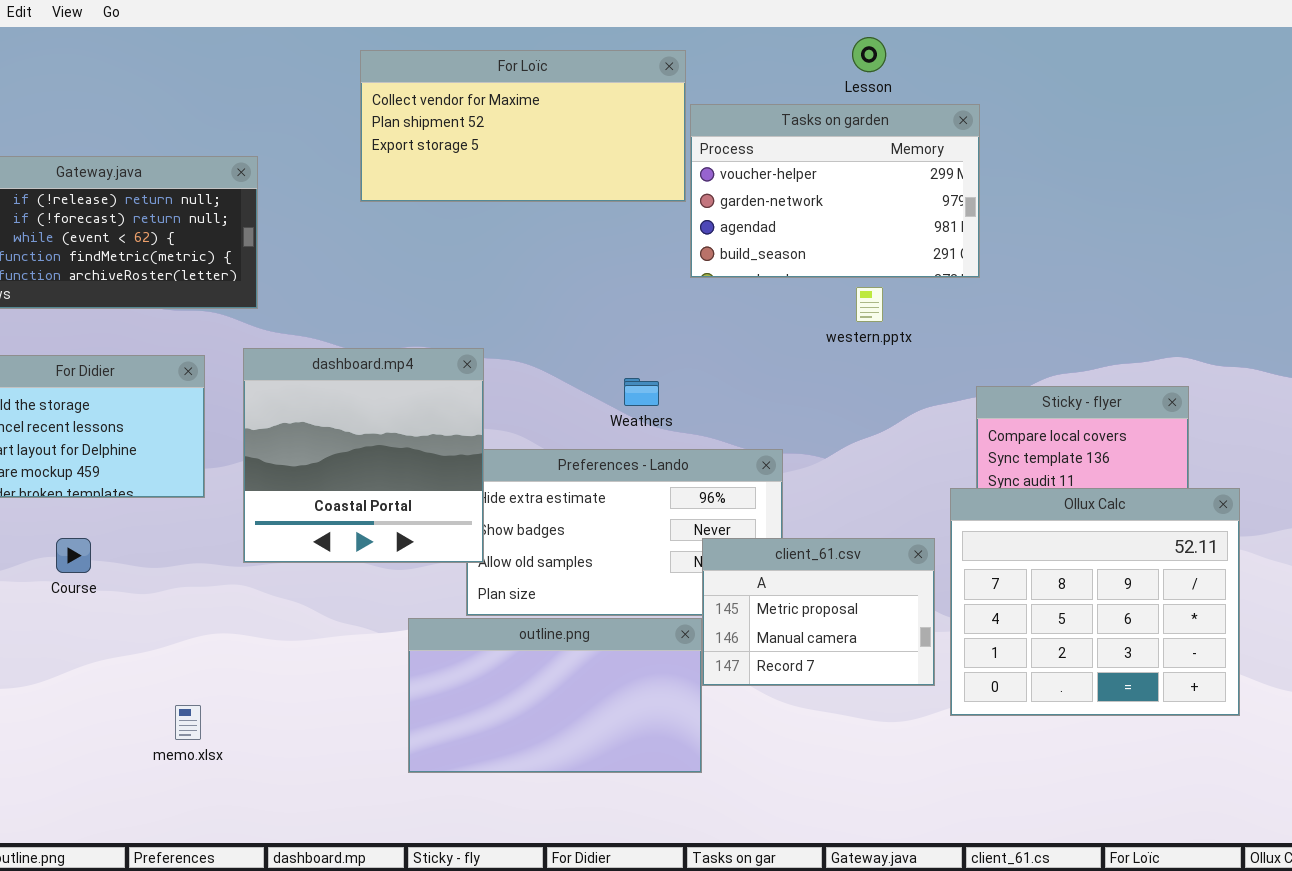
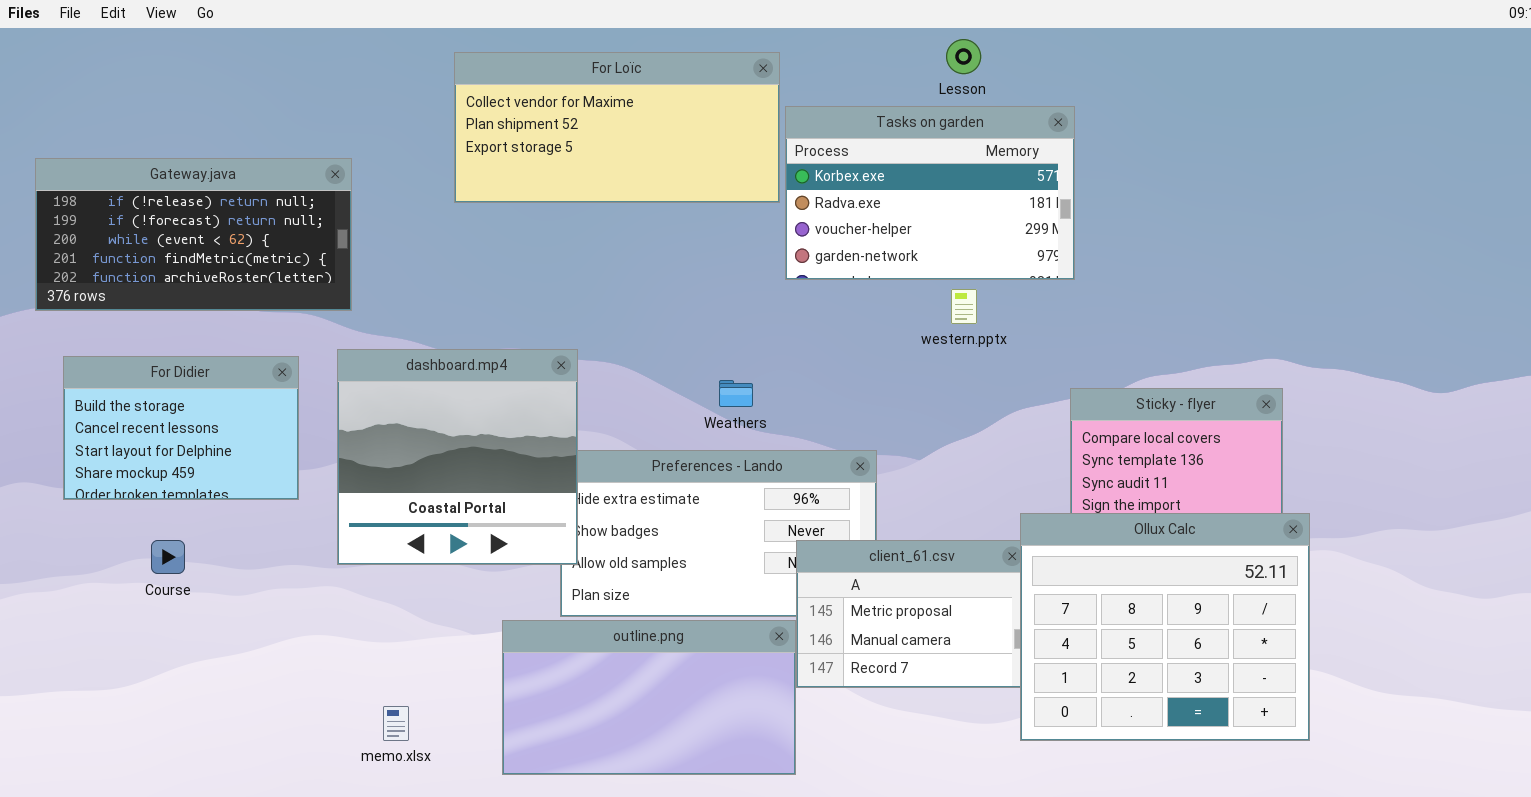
Tasks on garden: [690,104,980,278] -> [785,106,1075,280], scrolled up 2 rows
Ollux Calc: [950,488,1240,716] -> [1020,513,1310,741], moved
memo.xlsx: [175,705,201,740] -> [383,706,409,741], moved

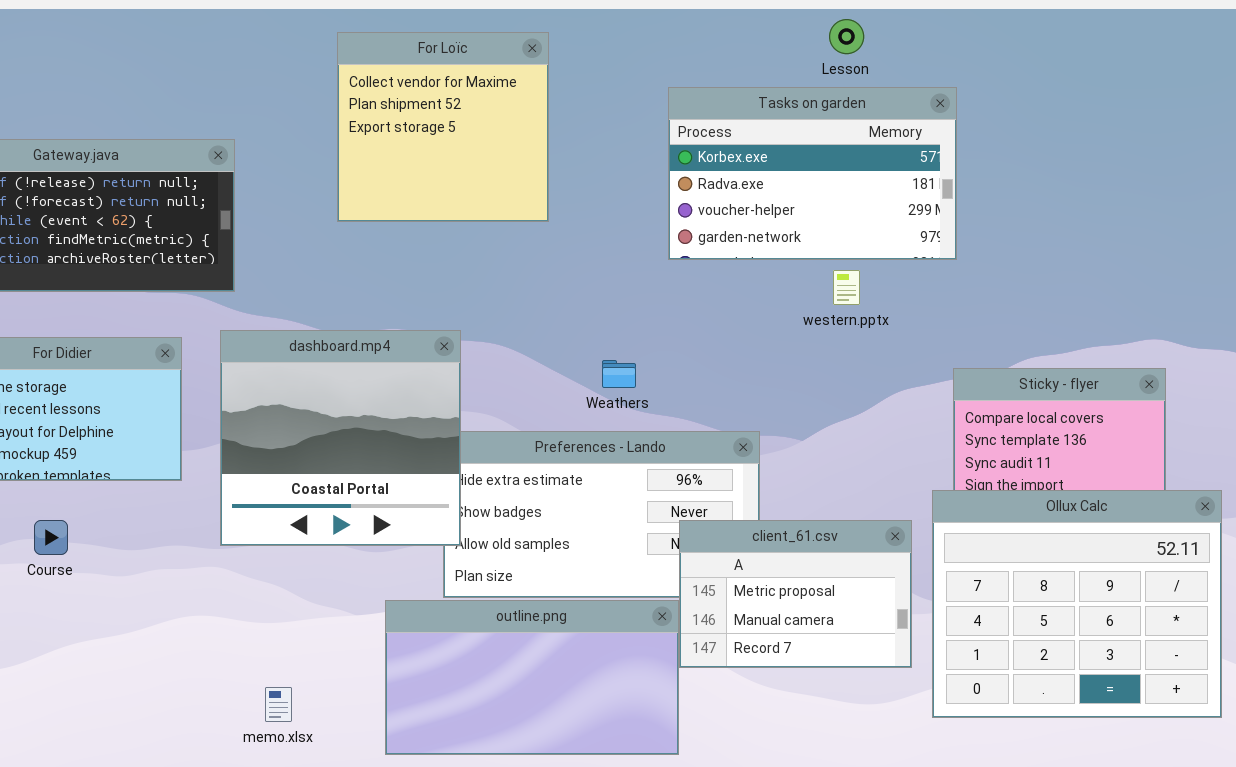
For Loïc: [454,52,780,203] -> [337,32,549,222], resized
Ollux Calc: [1020,513,1310,741] -> [932,490,1222,718], moved

